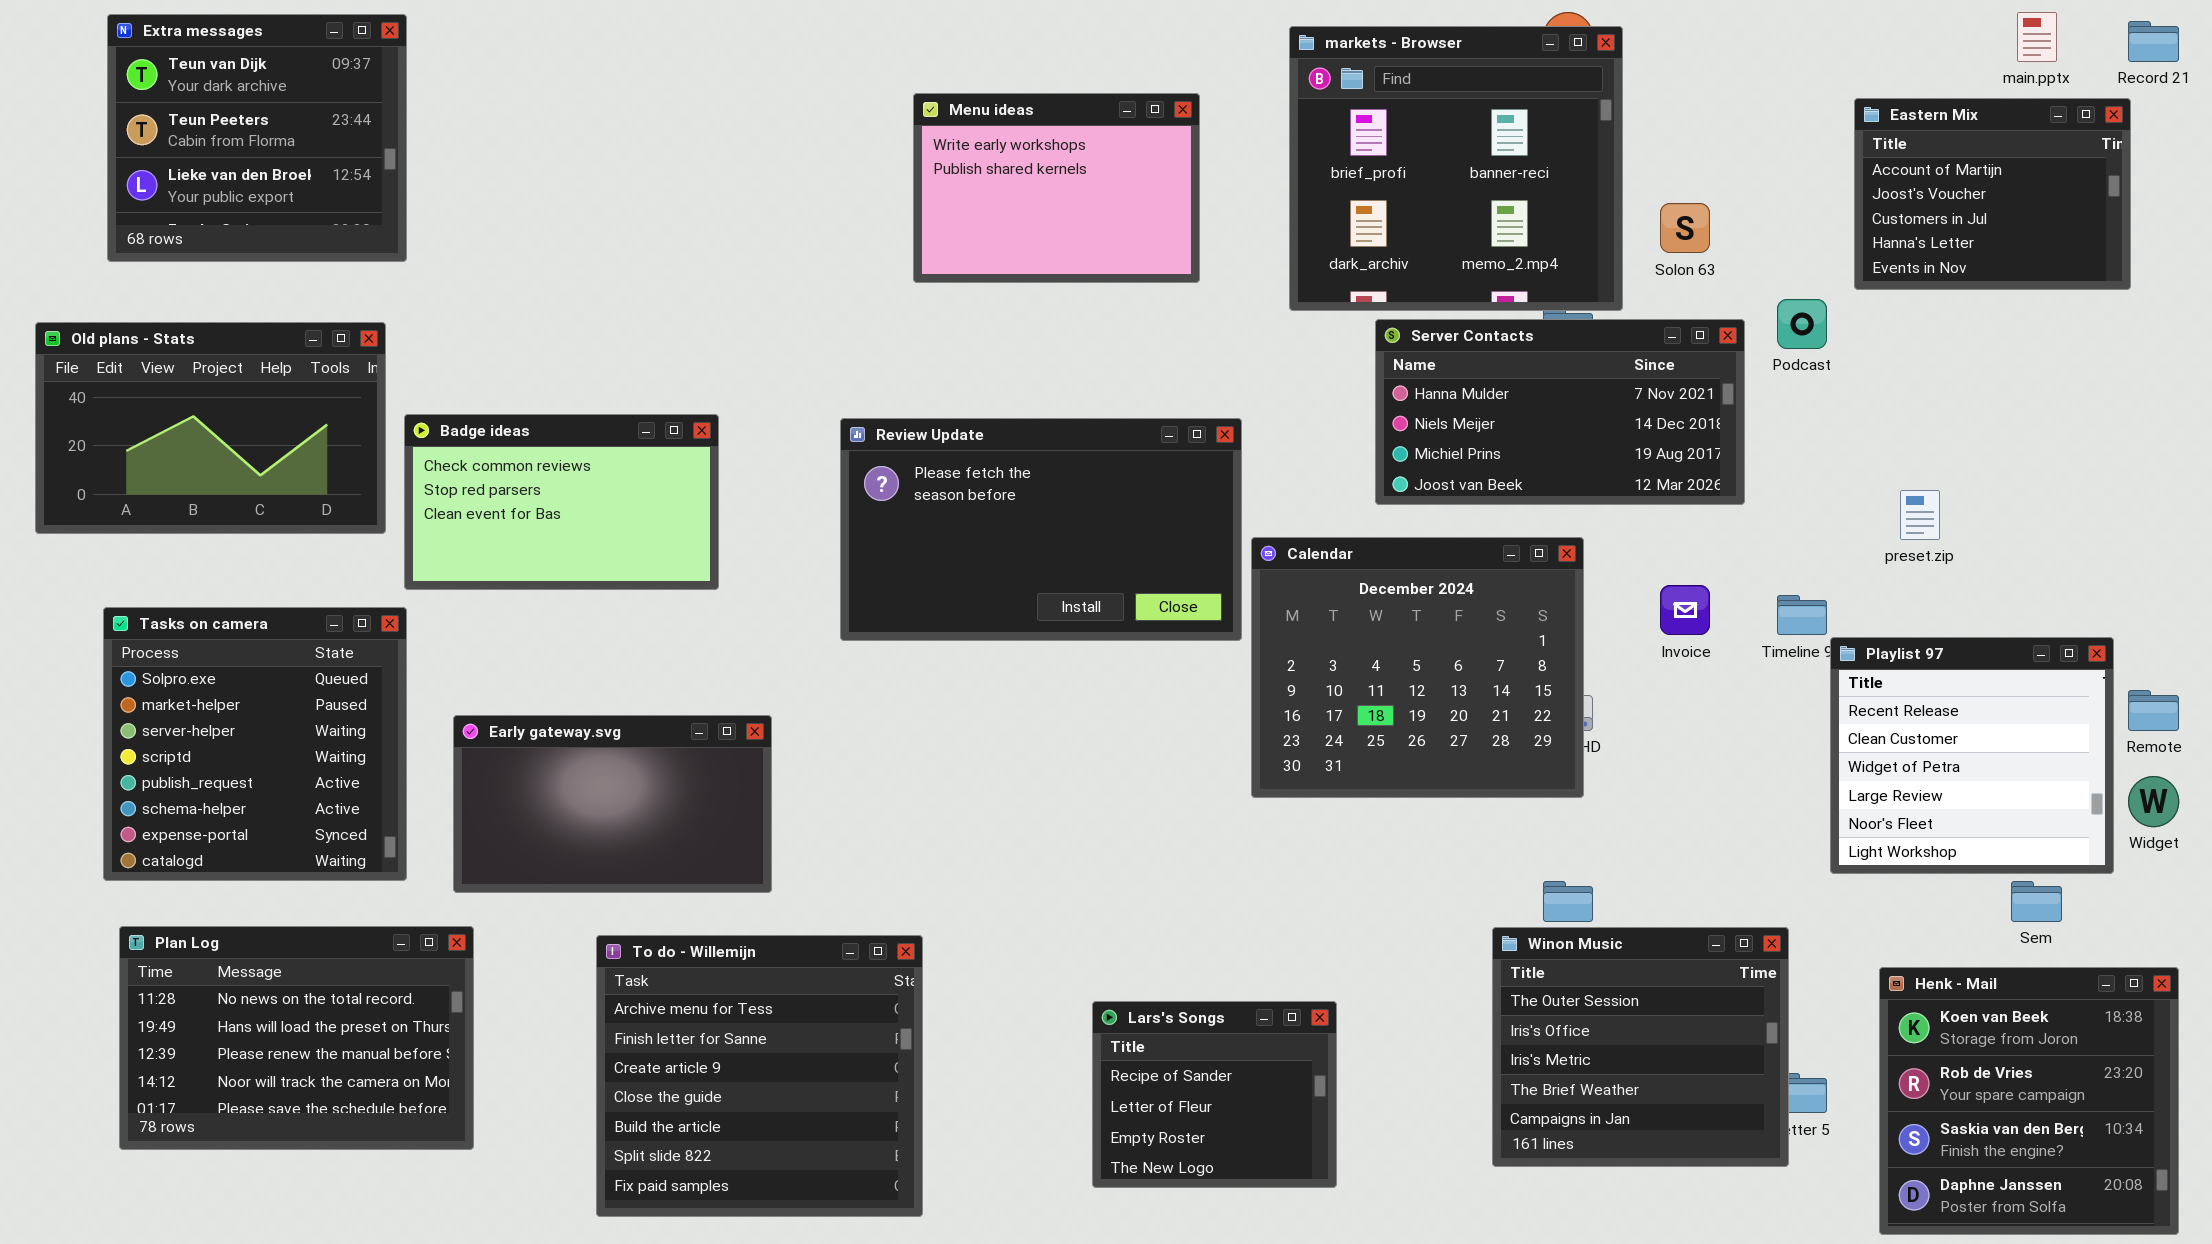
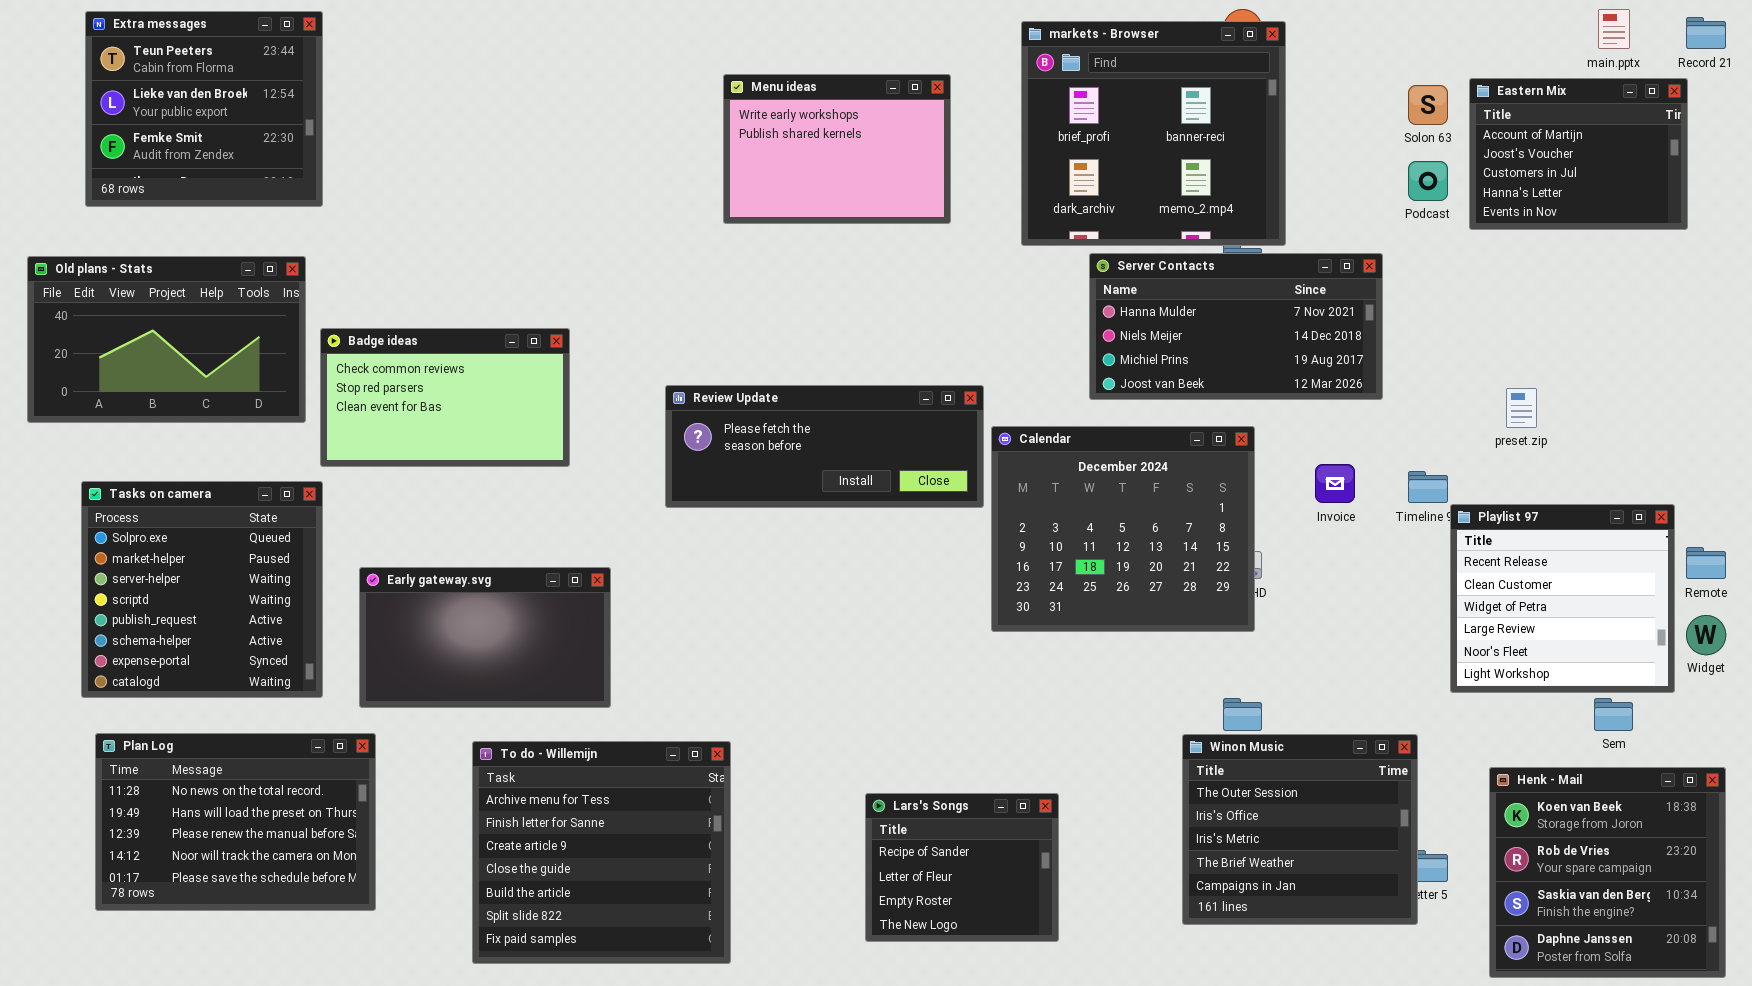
Extra messages: [107,14,407,262] -> [85,11,323,207], scrolled down 1 row
Solon 63: [1660,203,1710,253] -> [1408,85,1448,125], moved
Podcast: [1777,299,1827,349] -> [1408,161,1448,201], moved
Review Update: [840,418,1242,641] -> [665,385,984,508], resized

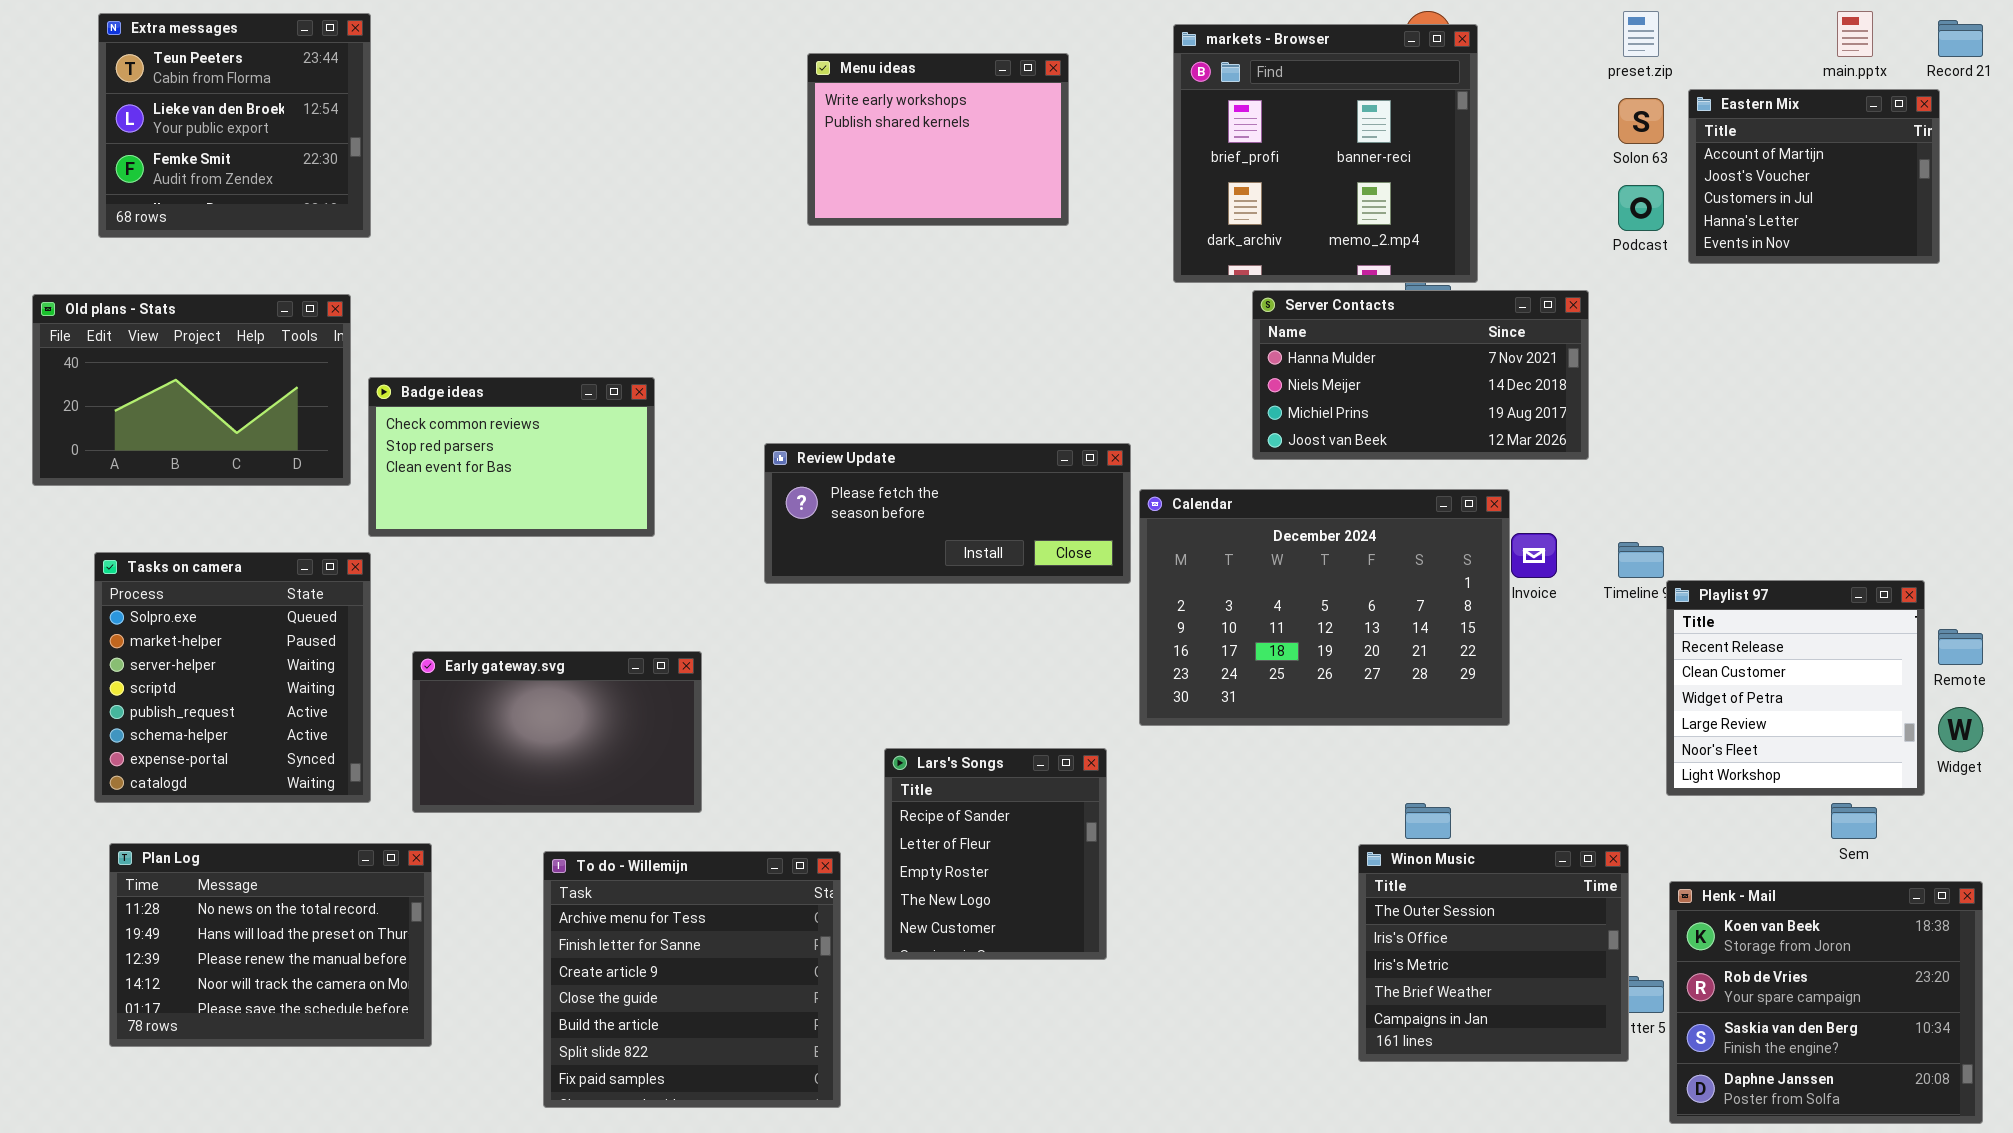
Menu ideas: [723,74,951,224] -> [807,53,1069,226], moved
preset.zip: [1506,388,1537,428] -> [1623,11,1659,57], moved
Calendar: [991,426,1255,632] -> [1139,489,1510,726], resized
Henk - Mail: [1489,767,1726,978] -> [1669,881,1983,1124], resized
Lars's Songs: [865,793,1059,942] -> [884,748,1107,960], moved, resized

